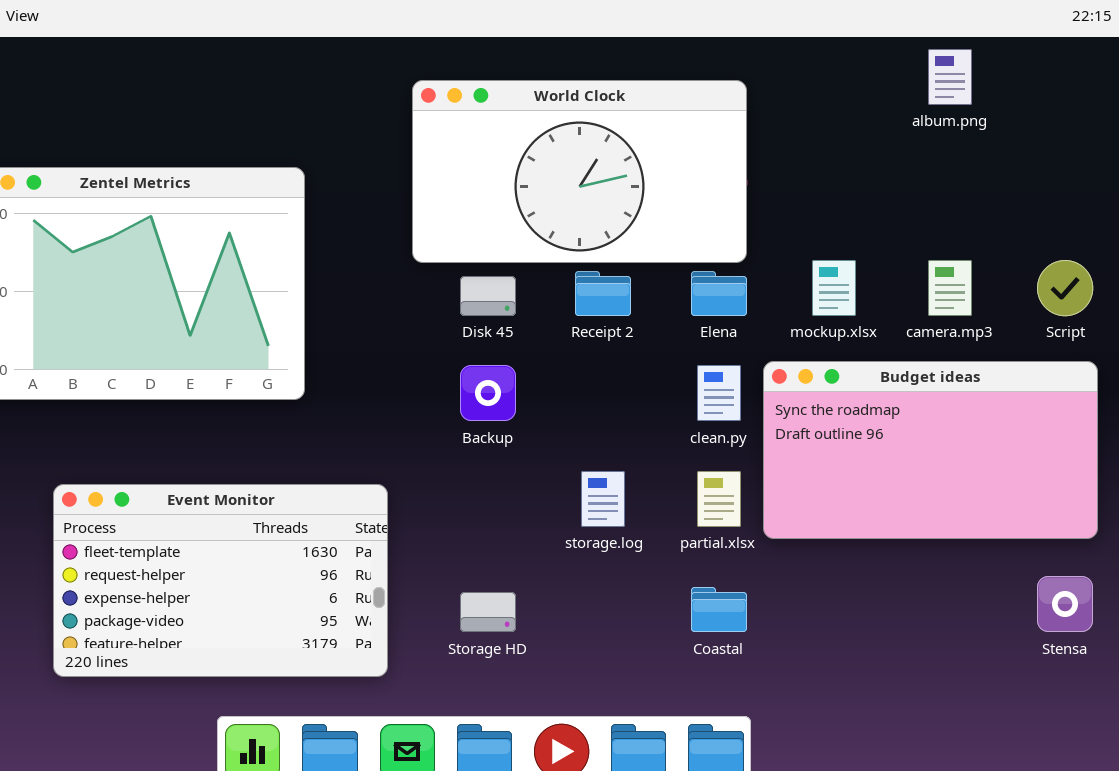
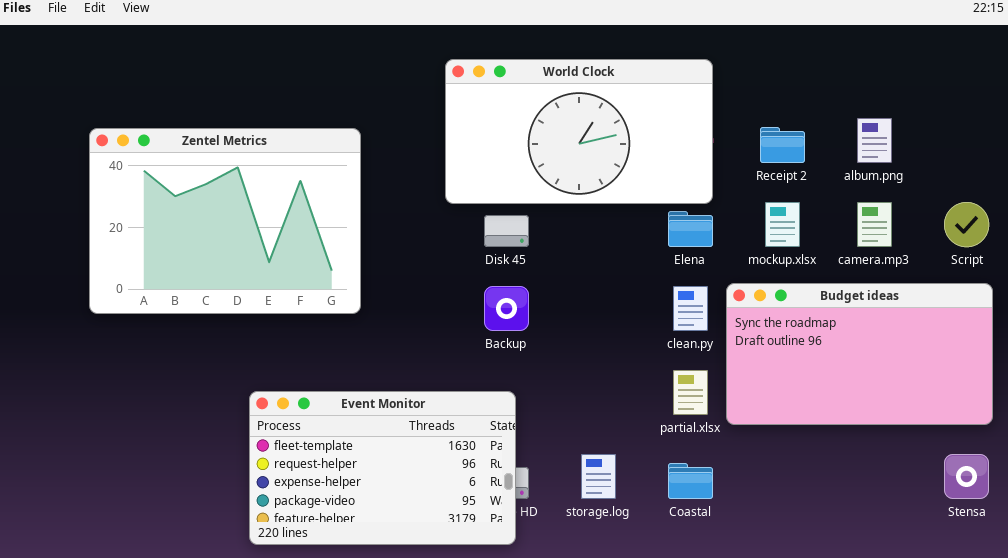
album.png: [928,49,972,105] -> [857,118,892,163], moved
Receipt 2: [575,271,631,316] -> [760,127,805,163], moved
storage.log: [581,471,625,527] -> [581,454,616,499], moved
Event Monitor: [53,484,388,677] -> [249,391,516,545], moved

